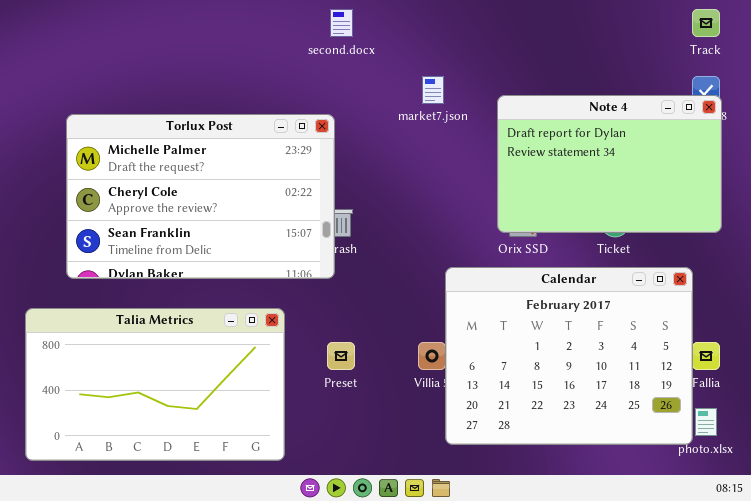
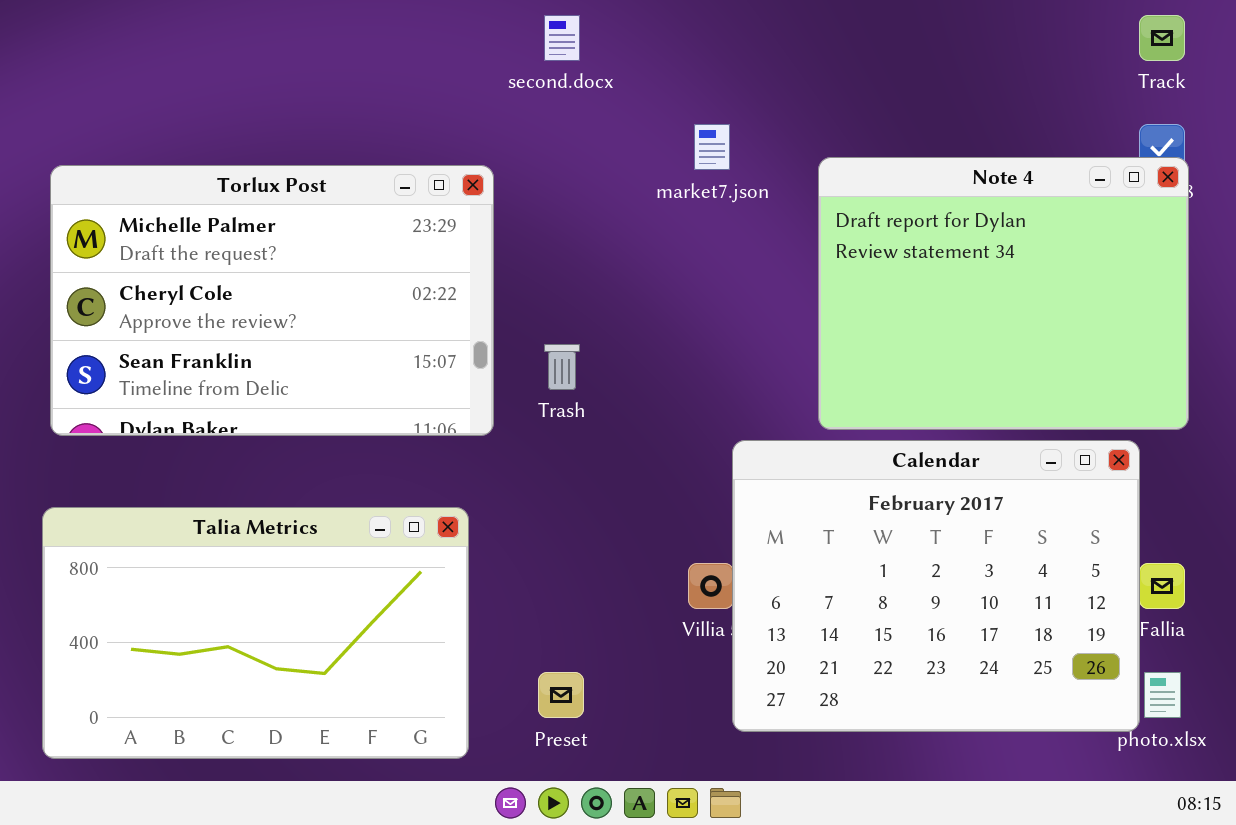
Note 4: [497,95,722,233] -> [818,157,1189,430], resized
Torlux Post: [66,114,335,279] -> [50,165,494,436], moved
Preset: [327,342,355,370] -> [538,672,584,718], moved

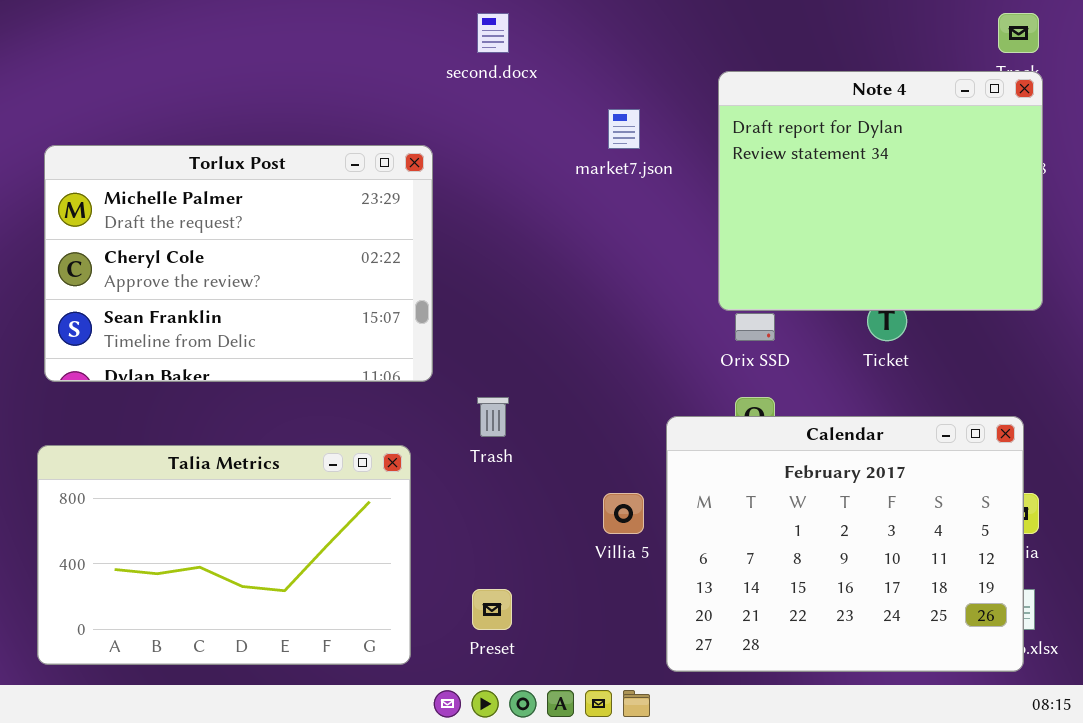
Note 4: [818,157,1189,430] -> [718,71,1043,311], moved
Trash: [544,344,580,390] -> [477,397,509,437], moved
Calendar: [732,440,1140,732] -> [666,416,1024,672], moved

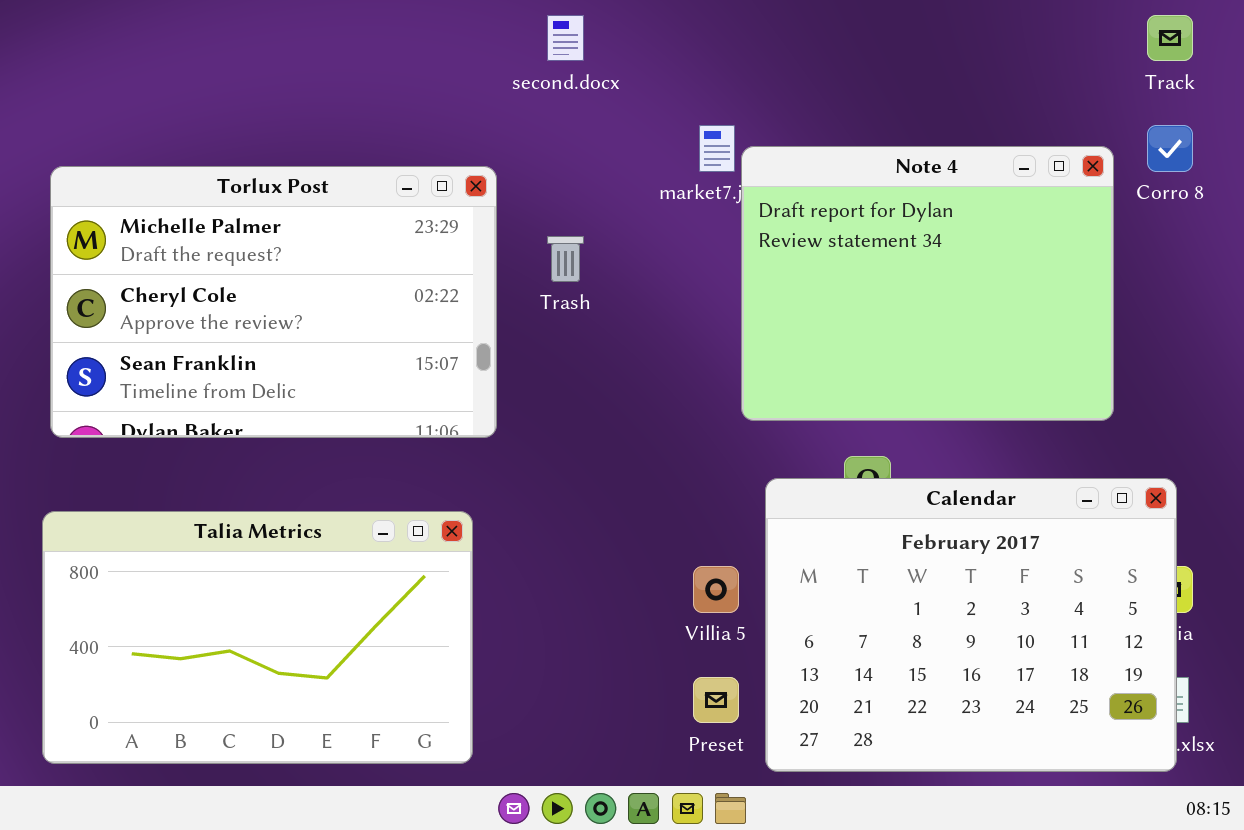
Note 4: [718,71,1043,311] -> [741,146,1114,421], moved
Trash: [477,397,509,437] -> [547,236,584,282], moved
Preset: [472,589,512,630] -> [693,677,739,723], moved

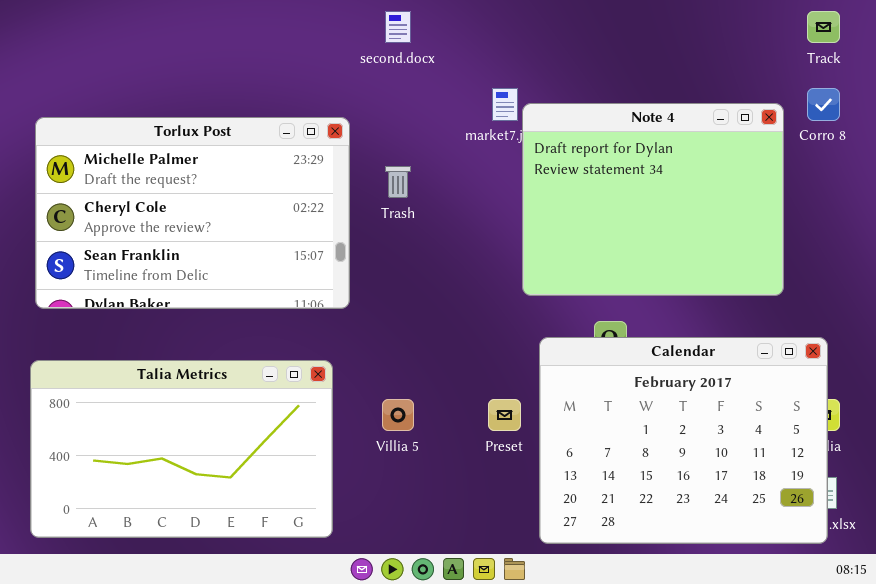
Villia 5: [693,566,739,613] -> [382,399,414,431], moved
Preset: [693,677,739,723] -> [488,399,521,431], moved

